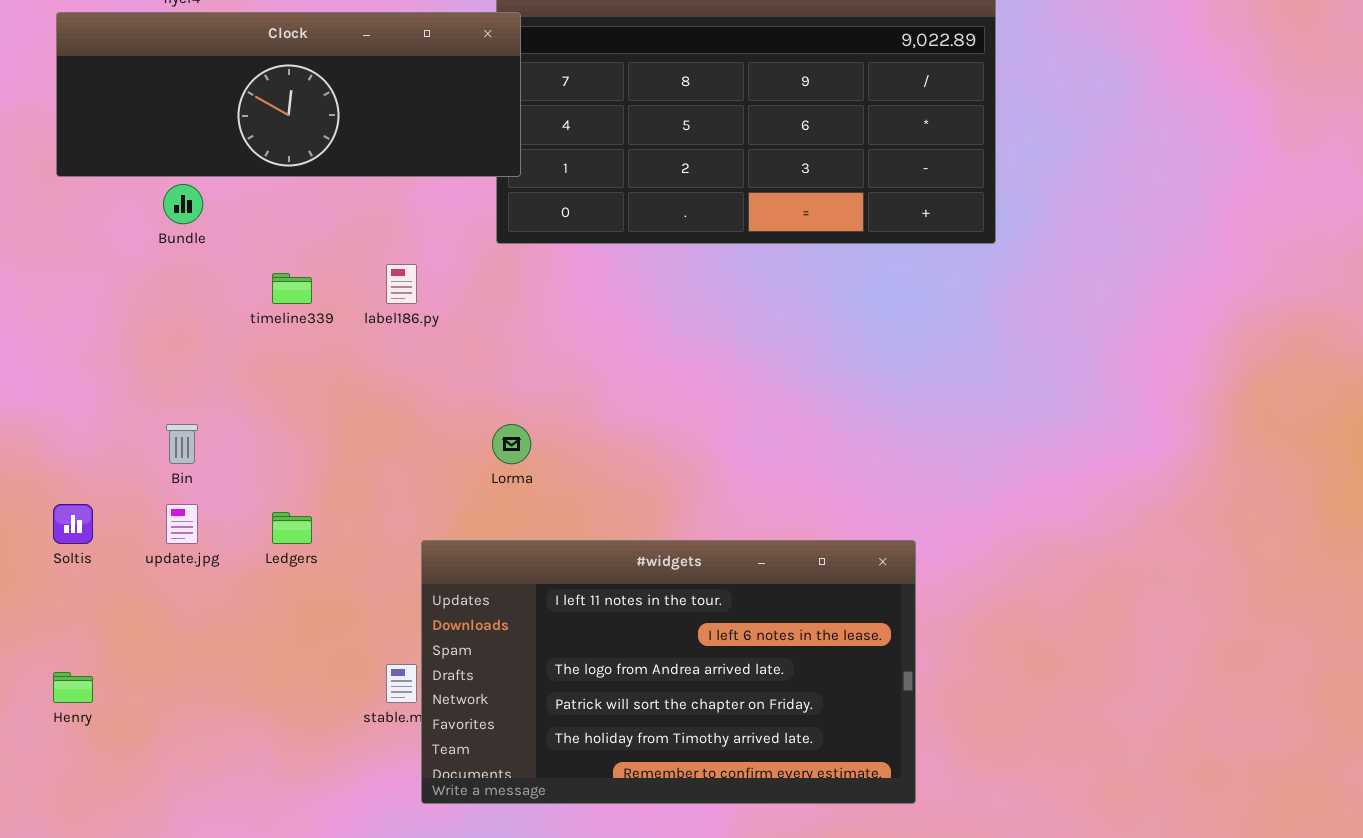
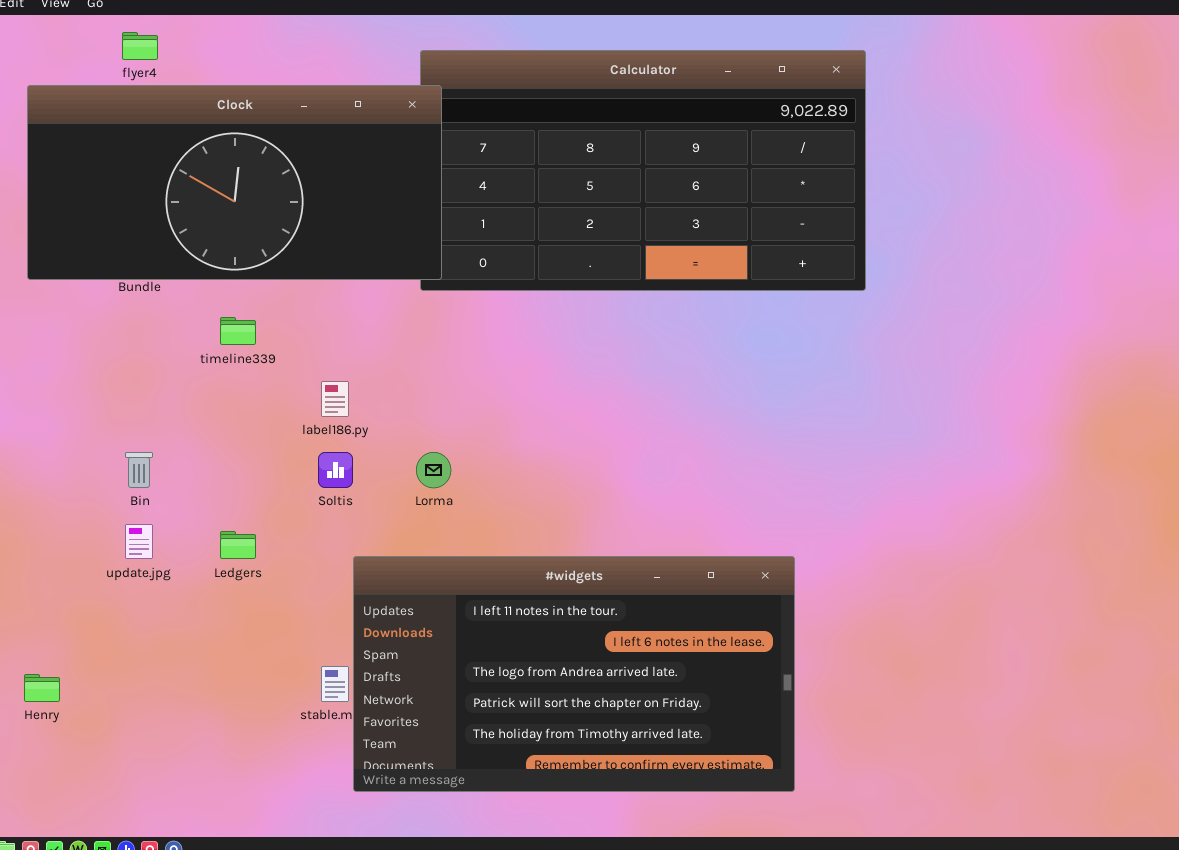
Clock: [56,12,521,177] -> [27,85,442,280], resized
label186.py: [386,264,417,304] -> [321,381,349,417], moved
Soltis: [53,504,93,544] -> [318,452,353,488], moved

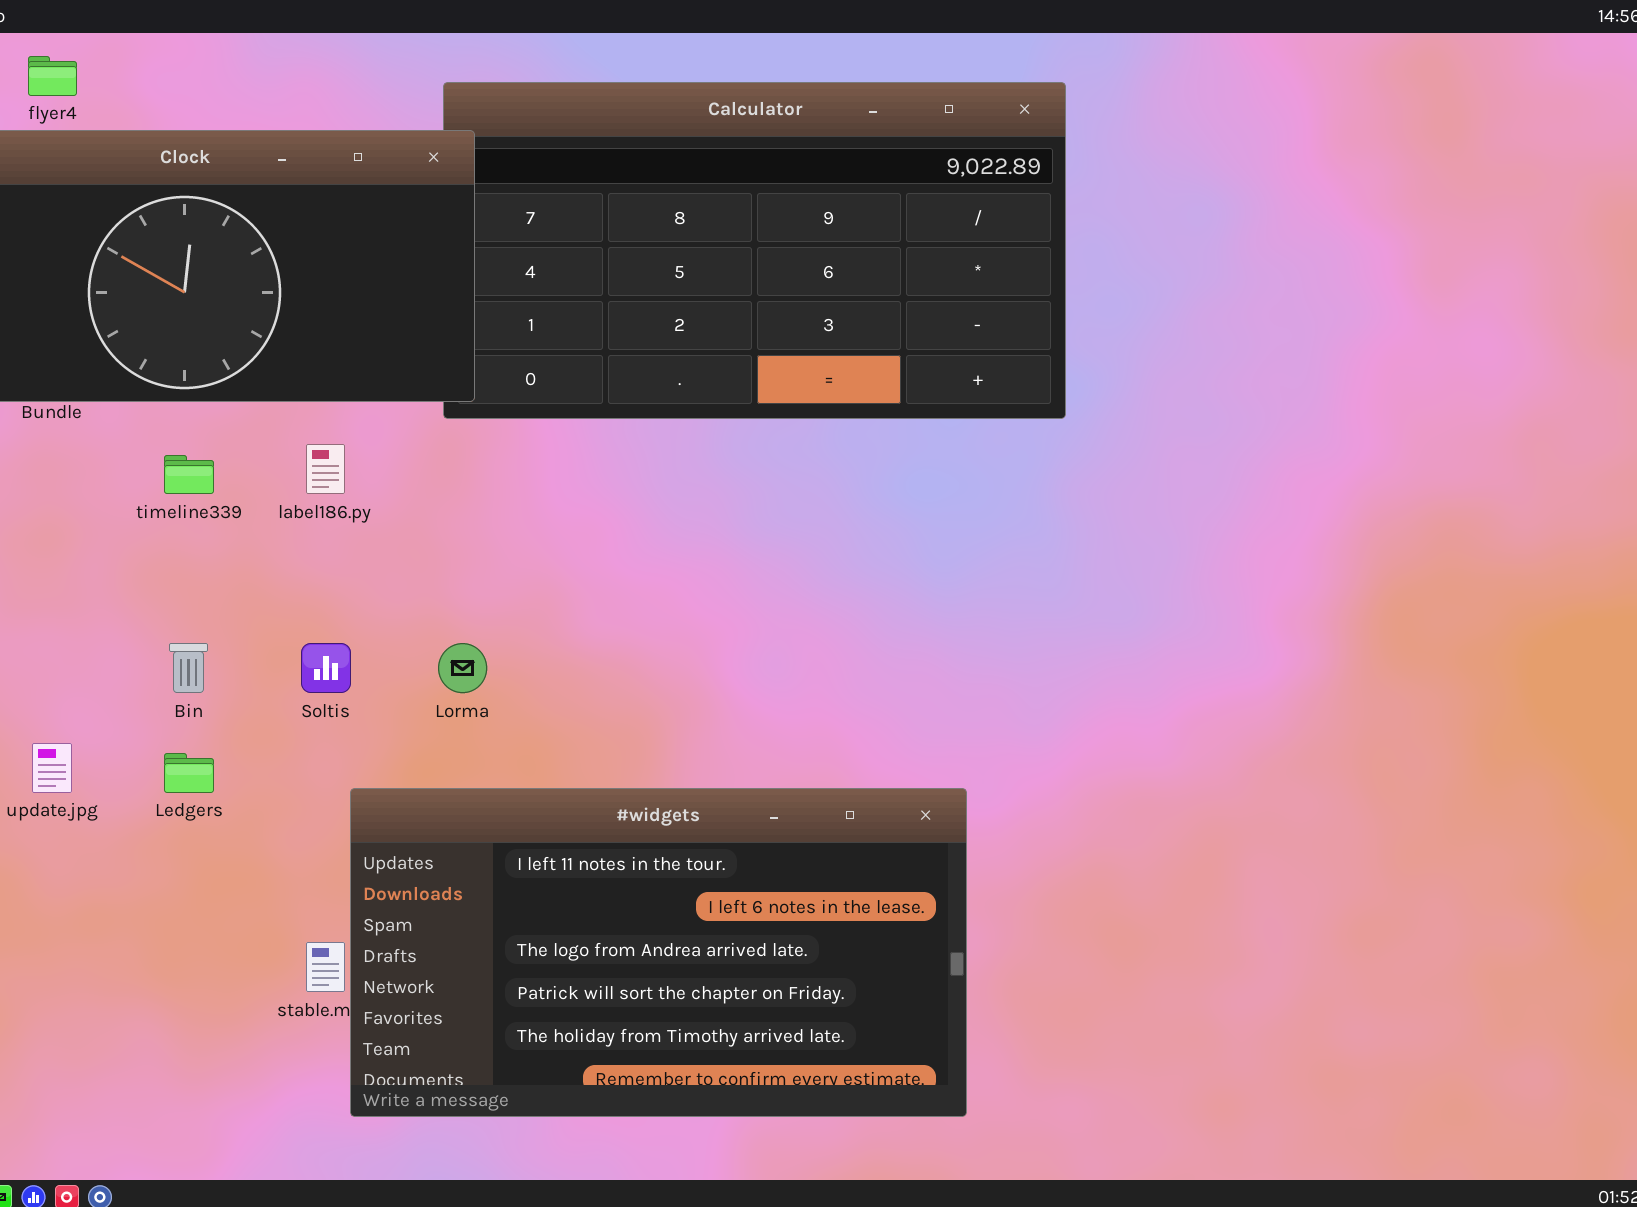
label186.py: [321,381,349,417] -> [306,444,345,494], moved
Bin: [125,452,153,488] -> [169,643,208,693], moved

